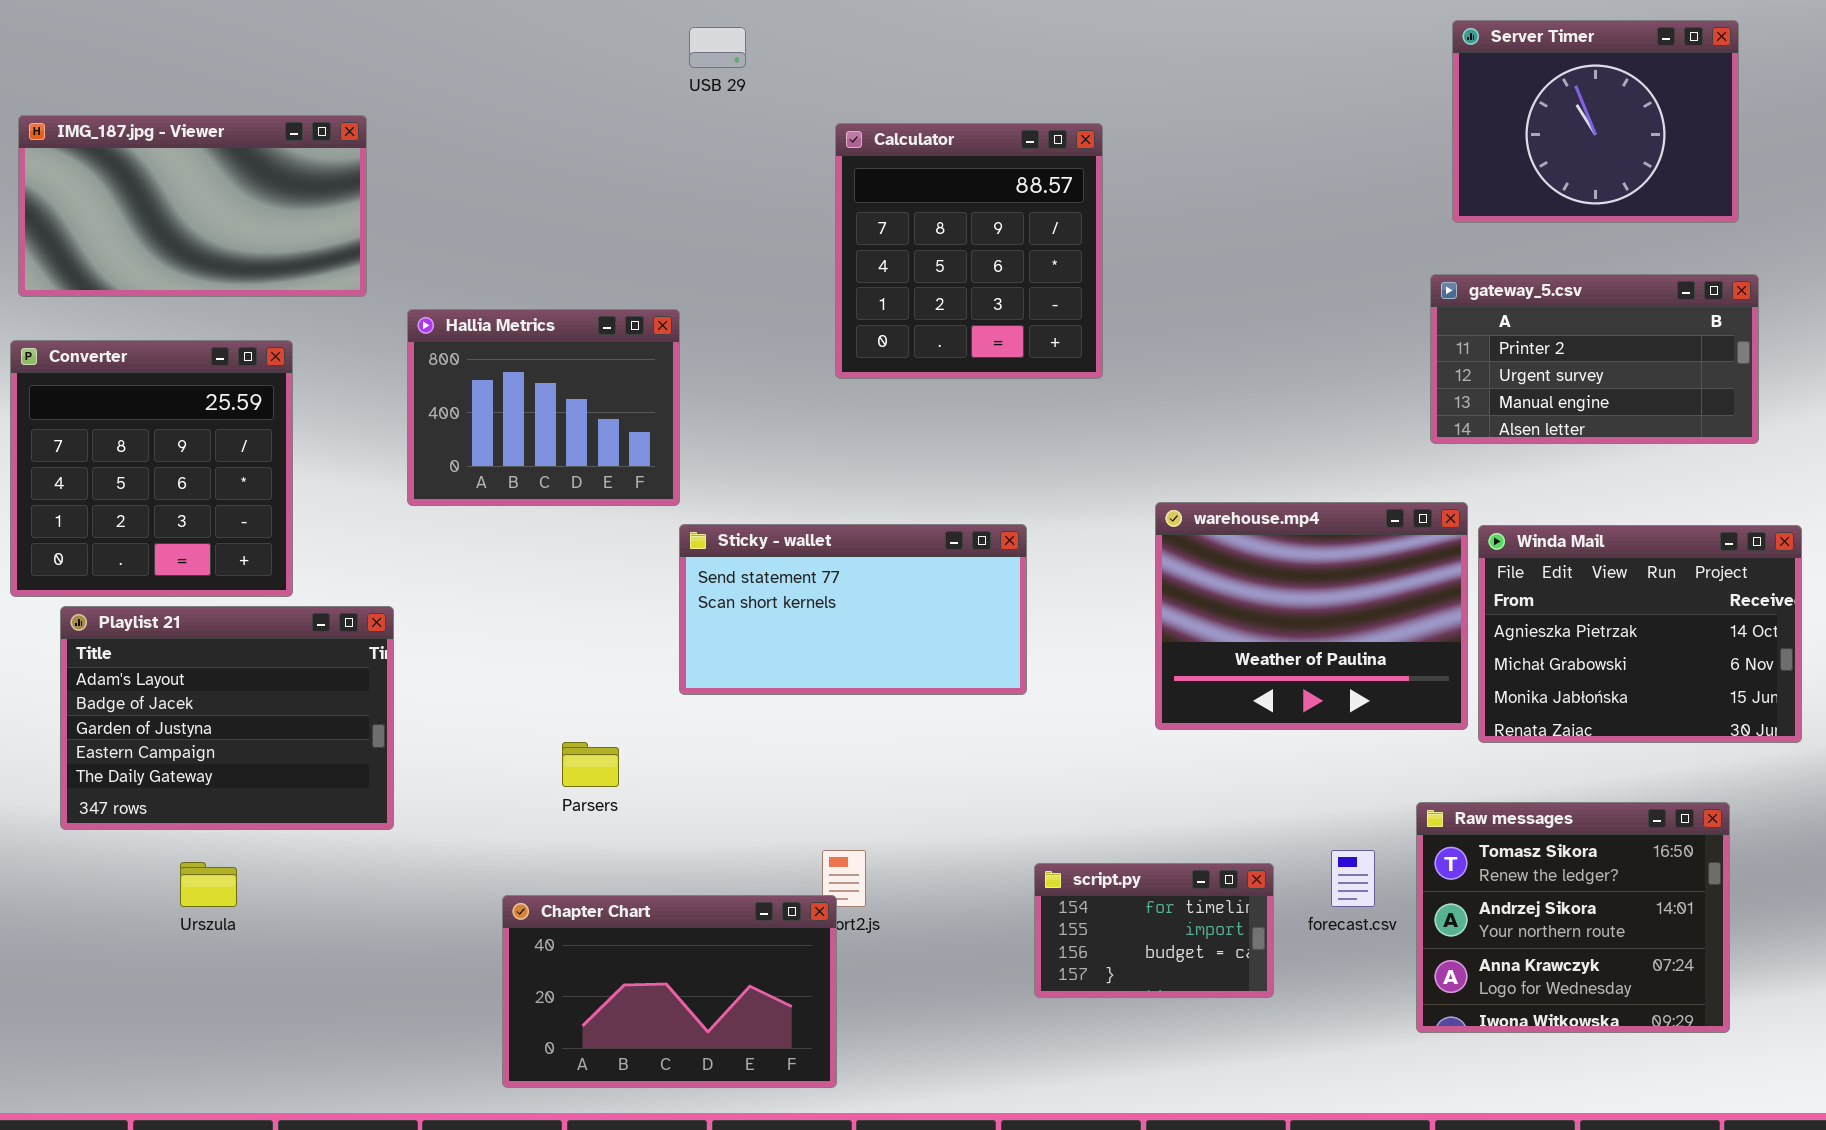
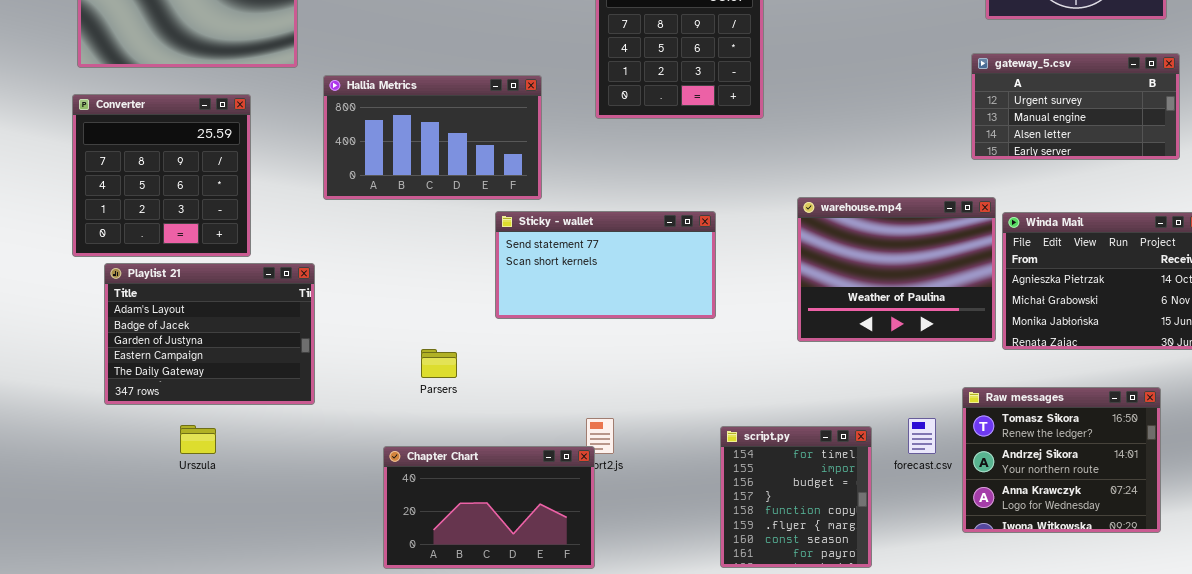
gateway_5.csv: [1430,274,1759,444] -> [971,53,1180,160], scrolled down 1 row
Hallia Metrics: [407,309,680,506] -> [323,75,542,200], resized
script.py: [1034,863,1274,998] -> [720,426,872,568], resized

